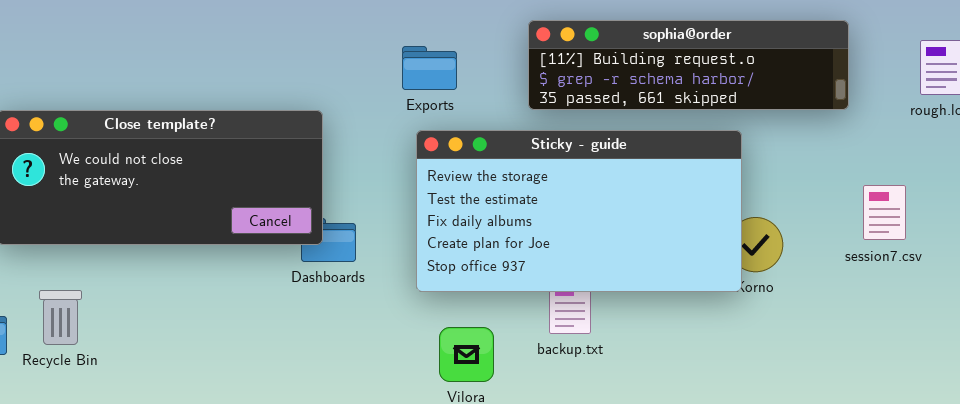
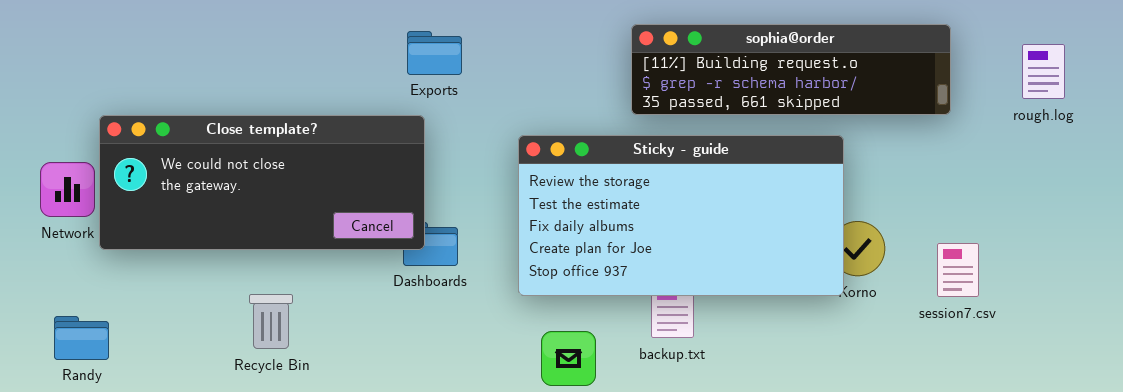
Exports: [402,46,457,90] -> [407,31,462,75], moved
session7.csv: [863,185,906,240] -> [937,243,979,297], moved
Recycle Bin: [39,290,82,345] -> [249,294,293,349], moved

